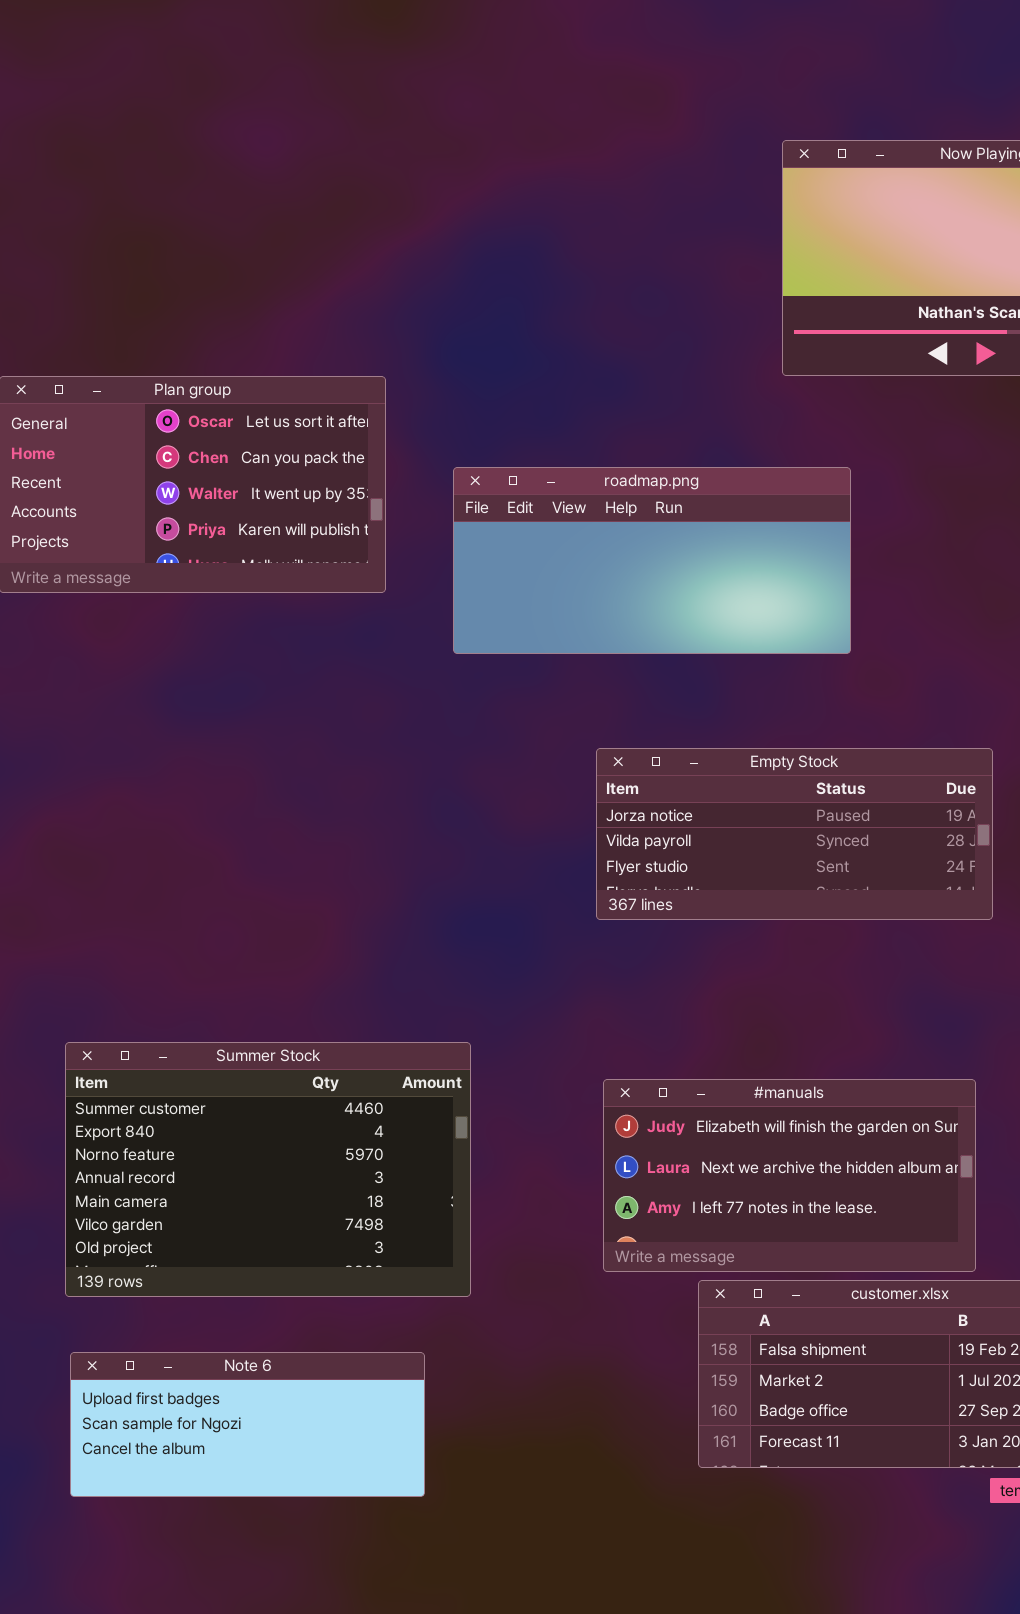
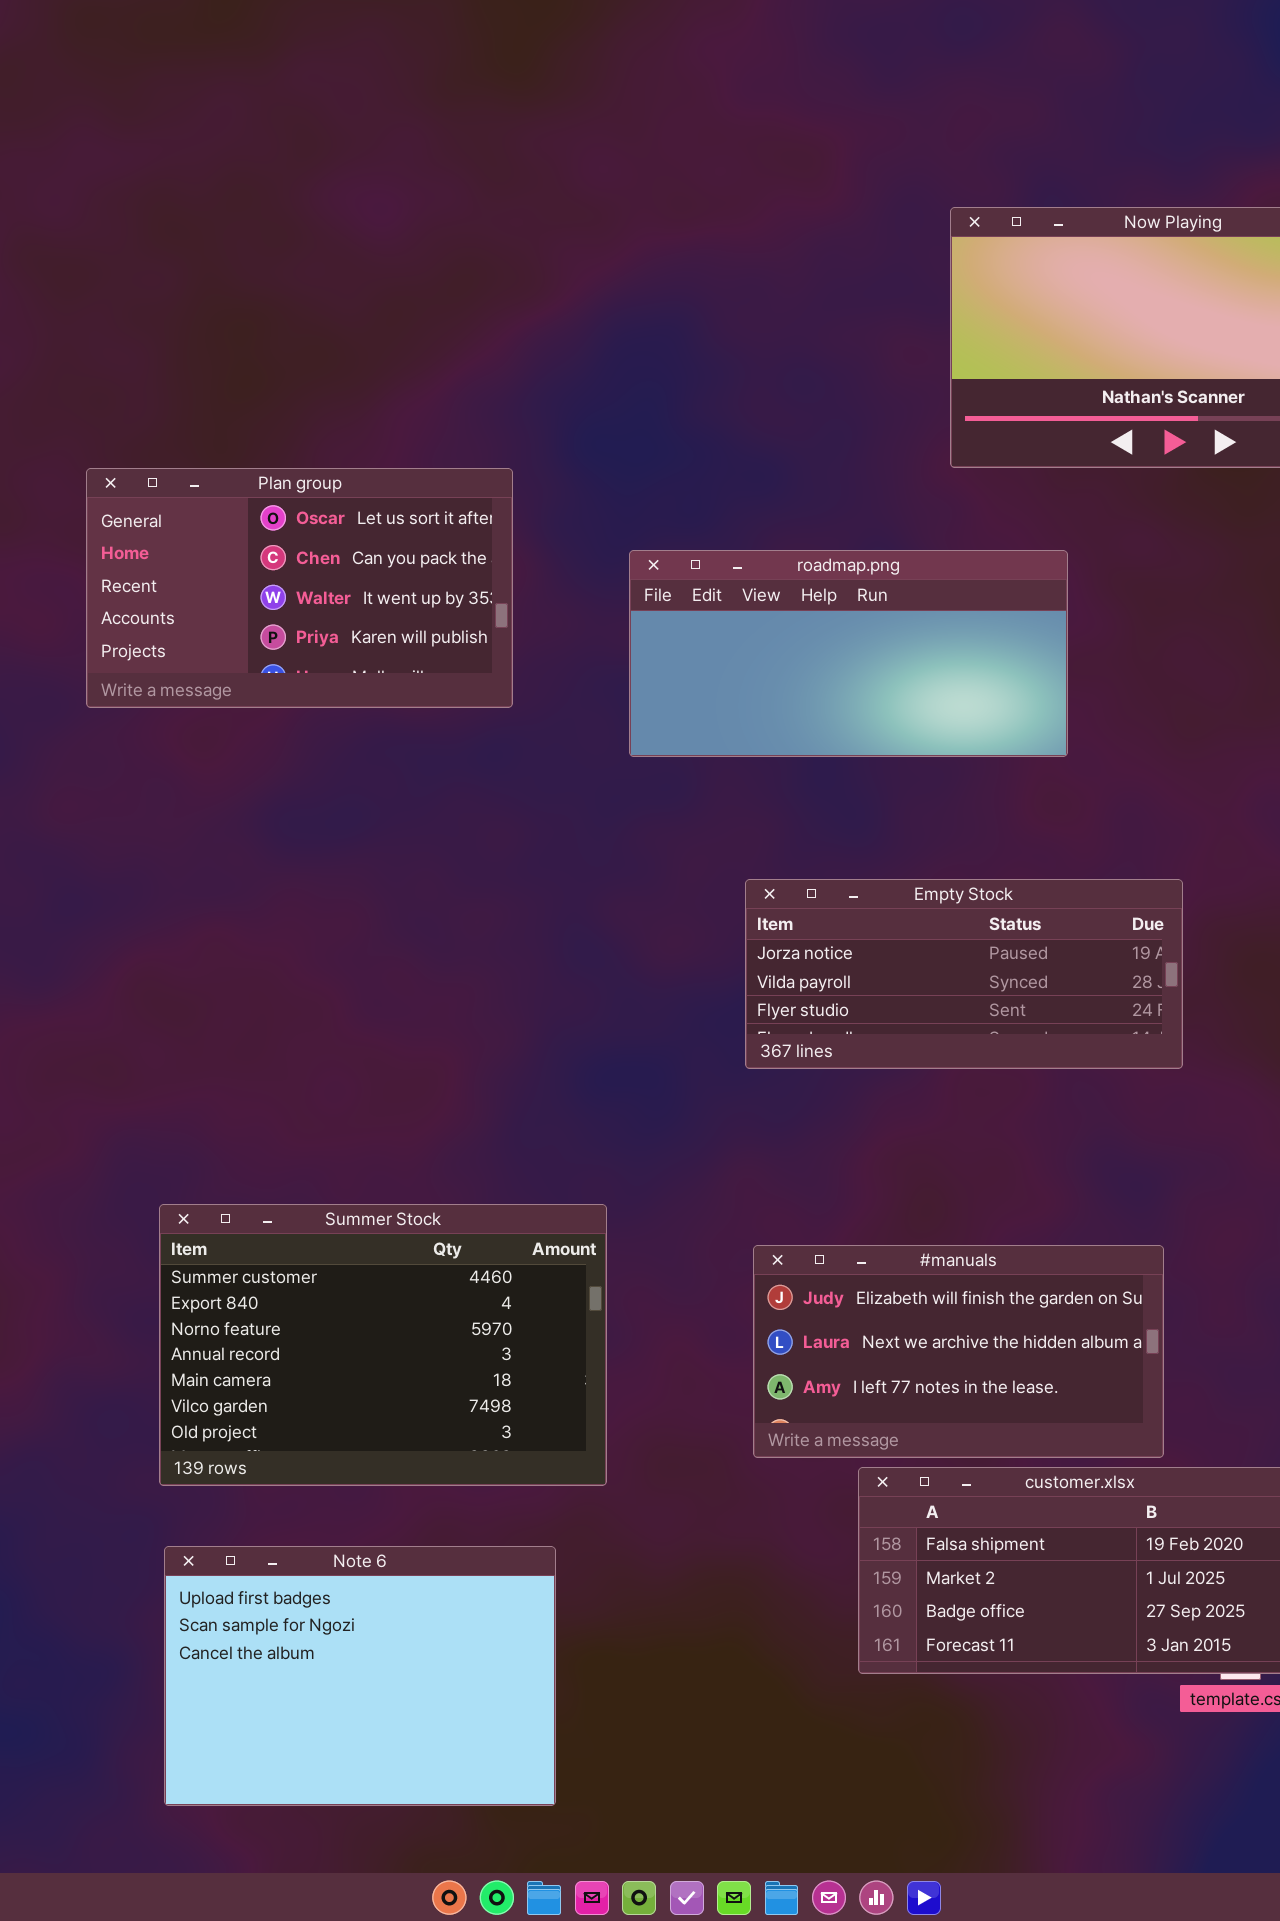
roadmap.png: [453,467,851,654] -> [629,550,1068,757], moved
Note 6: [70,1352,425,1497] -> [164,1546,556,1806], resized

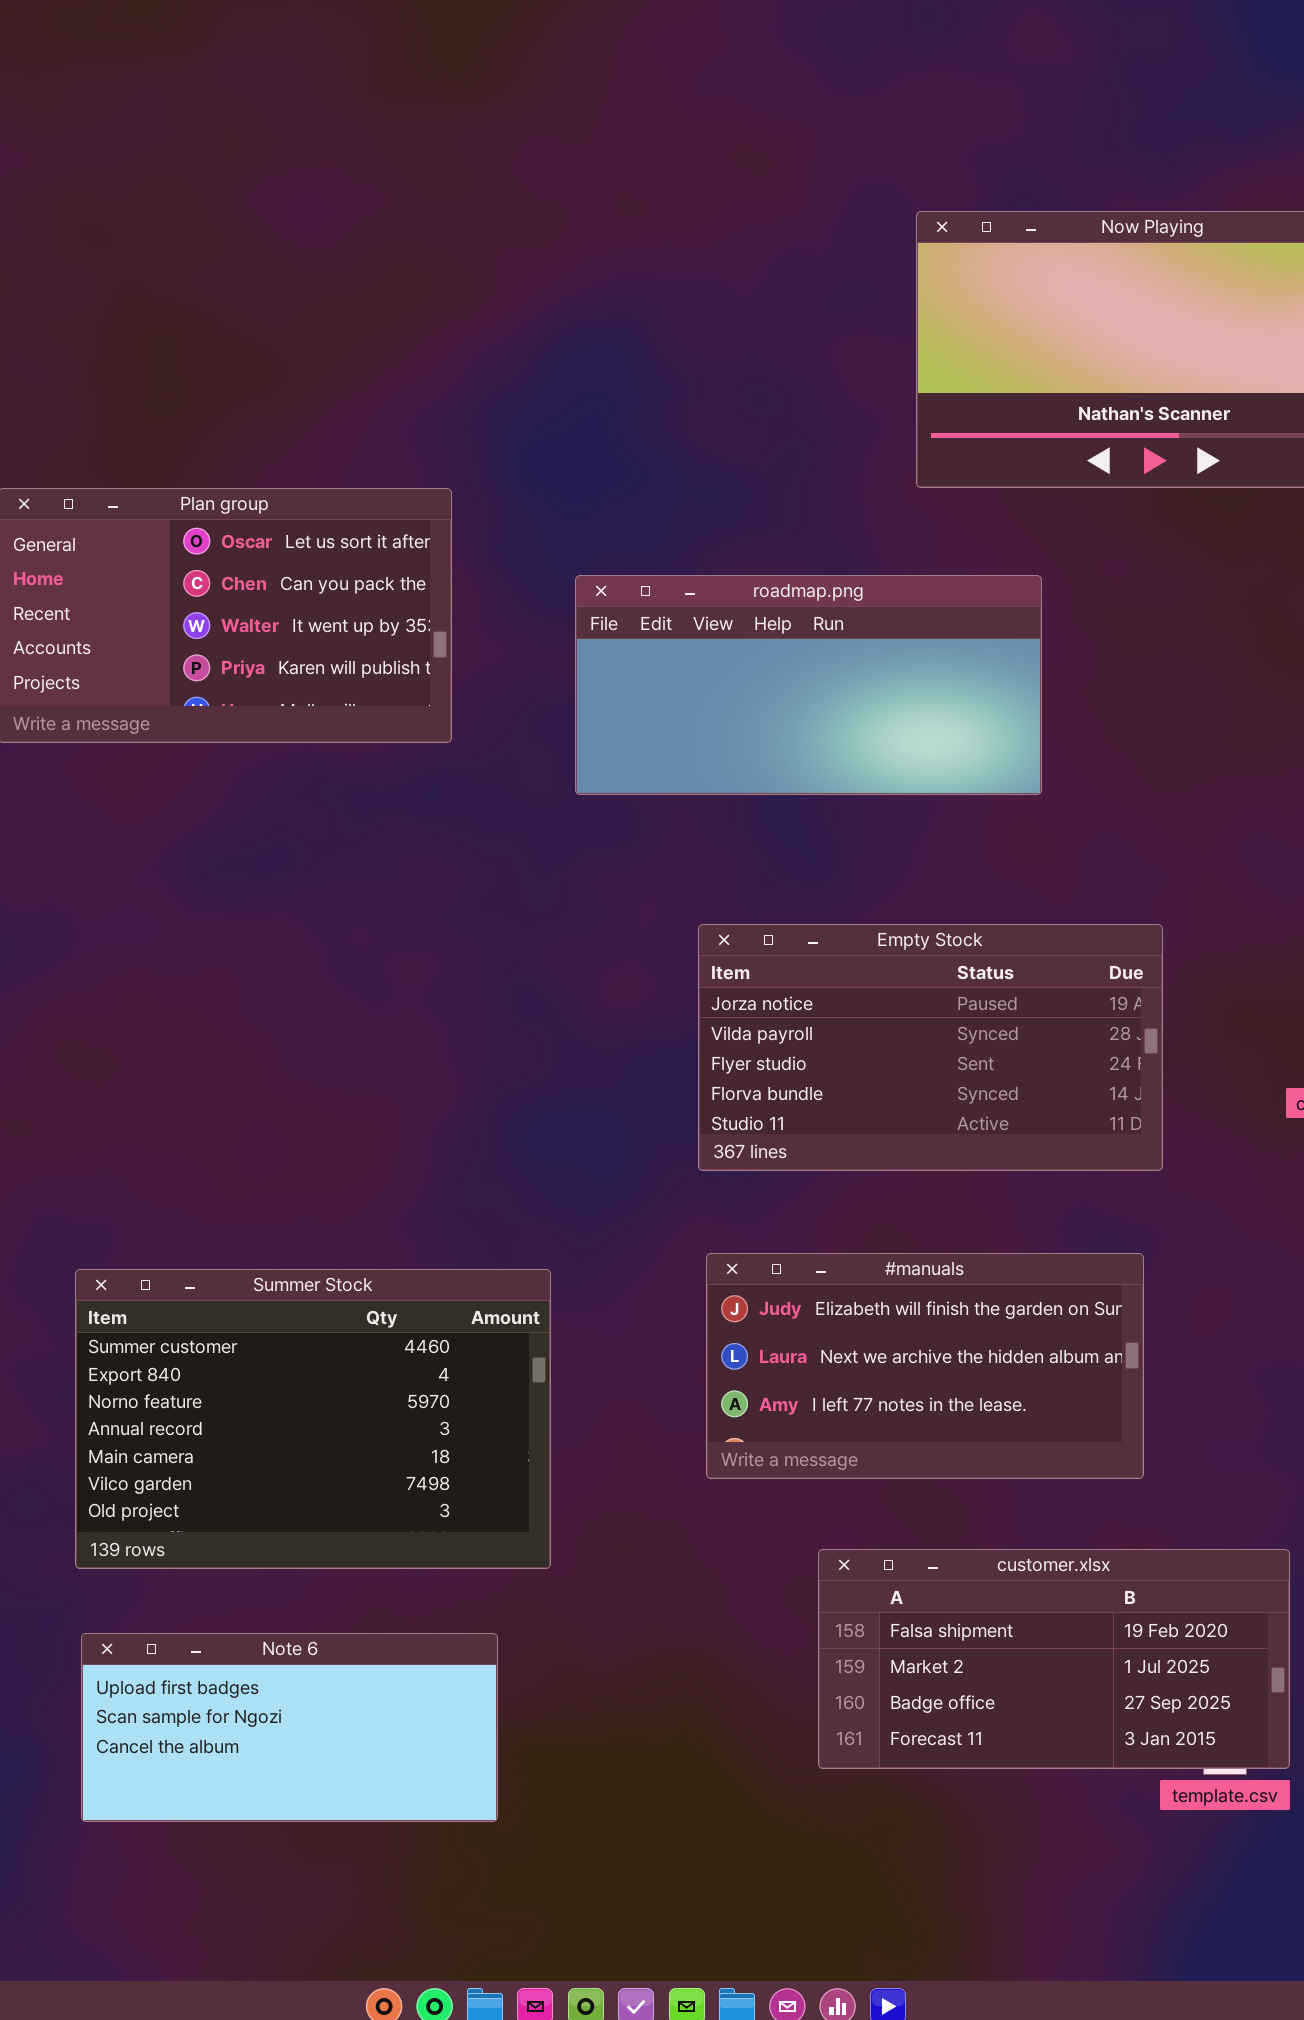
Empty Stock: [745,879,1183,1069] -> [698,924,1163,1171], resized
#manuals: [753,1245,1164,1458] -> [706,1253,1144,1479], moved
Note 6: [164,1546,556,1806] -> [81,1633,498,1822], resized

